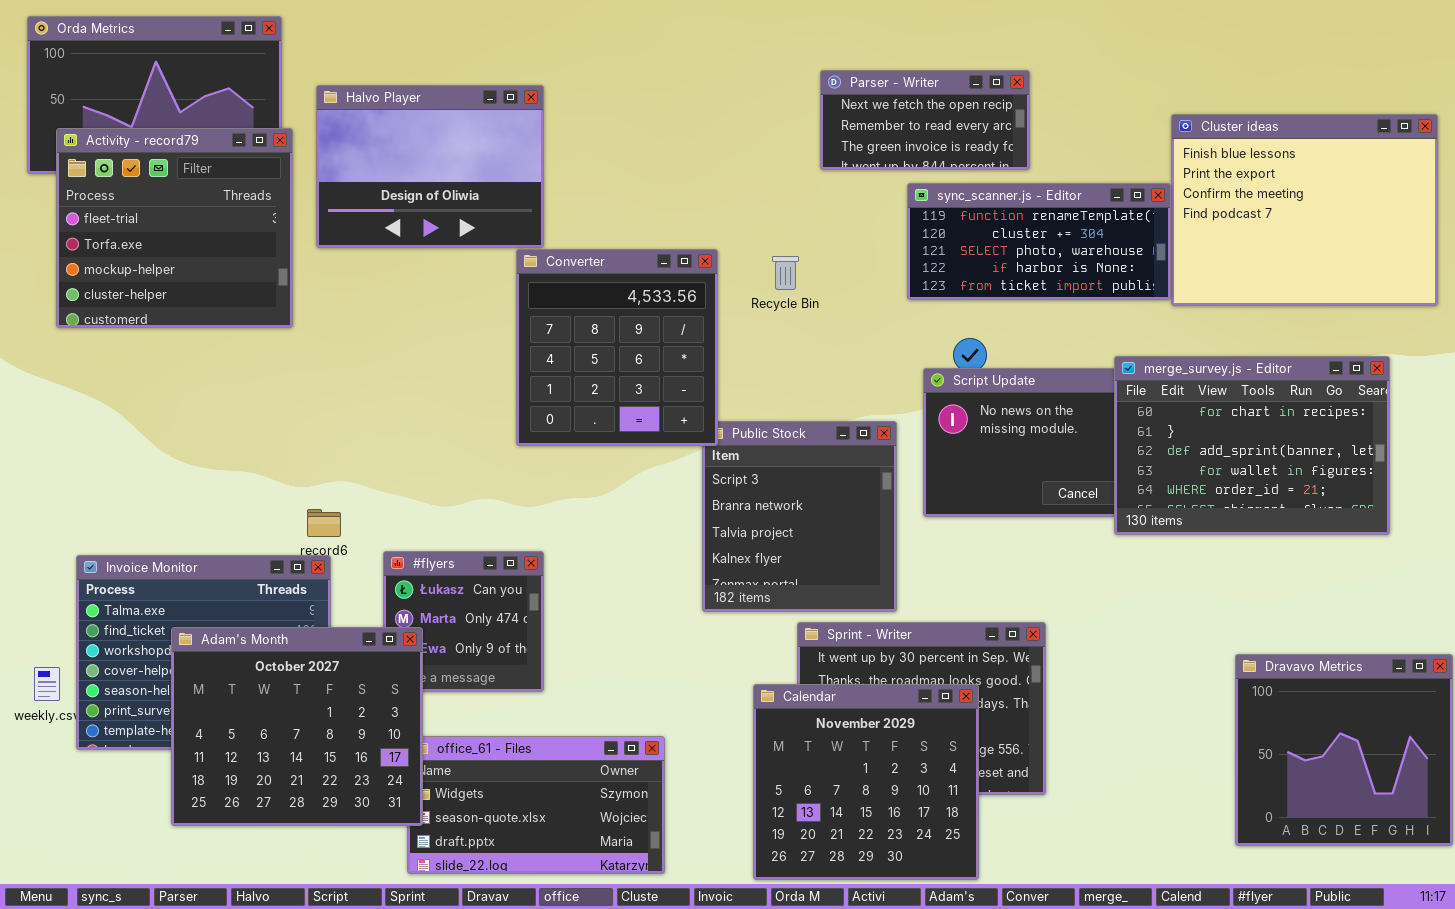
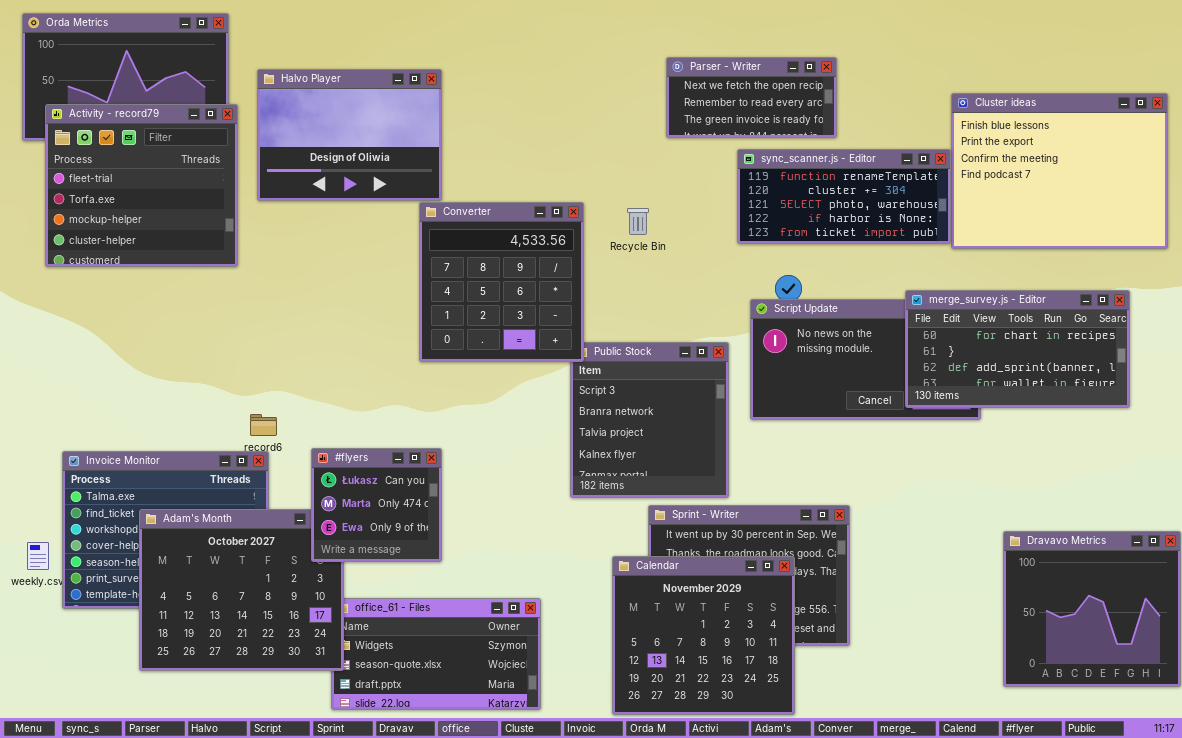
merge_survey.js - Editor: [1114,356,1390,535] -> [905,290,1130,408], resized
#flyers: [383,551,544,692] -> [311,448,442,562], raised

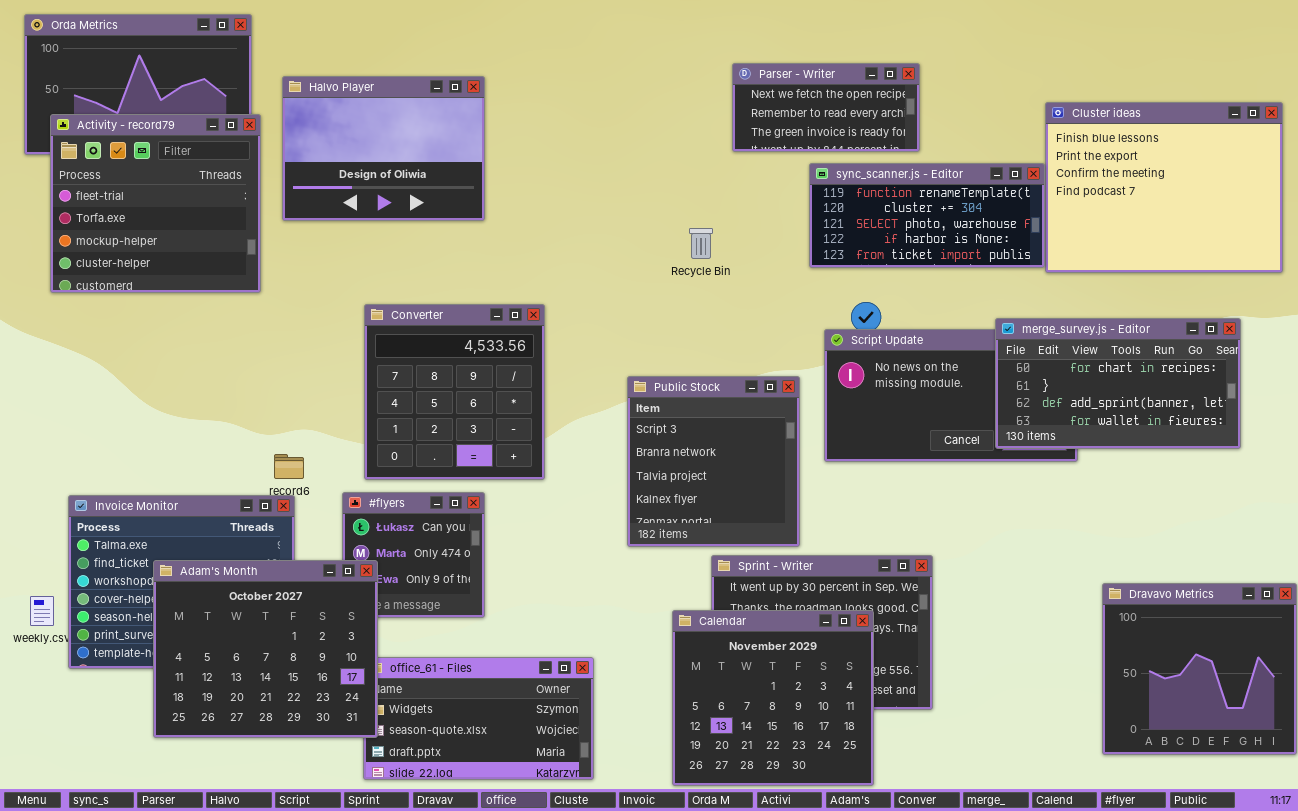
Converter: [419,202,584,362] -> [364,304,545,480], moved
Adam's Month: [139,509,344,671] -> [153,560,378,738], raised

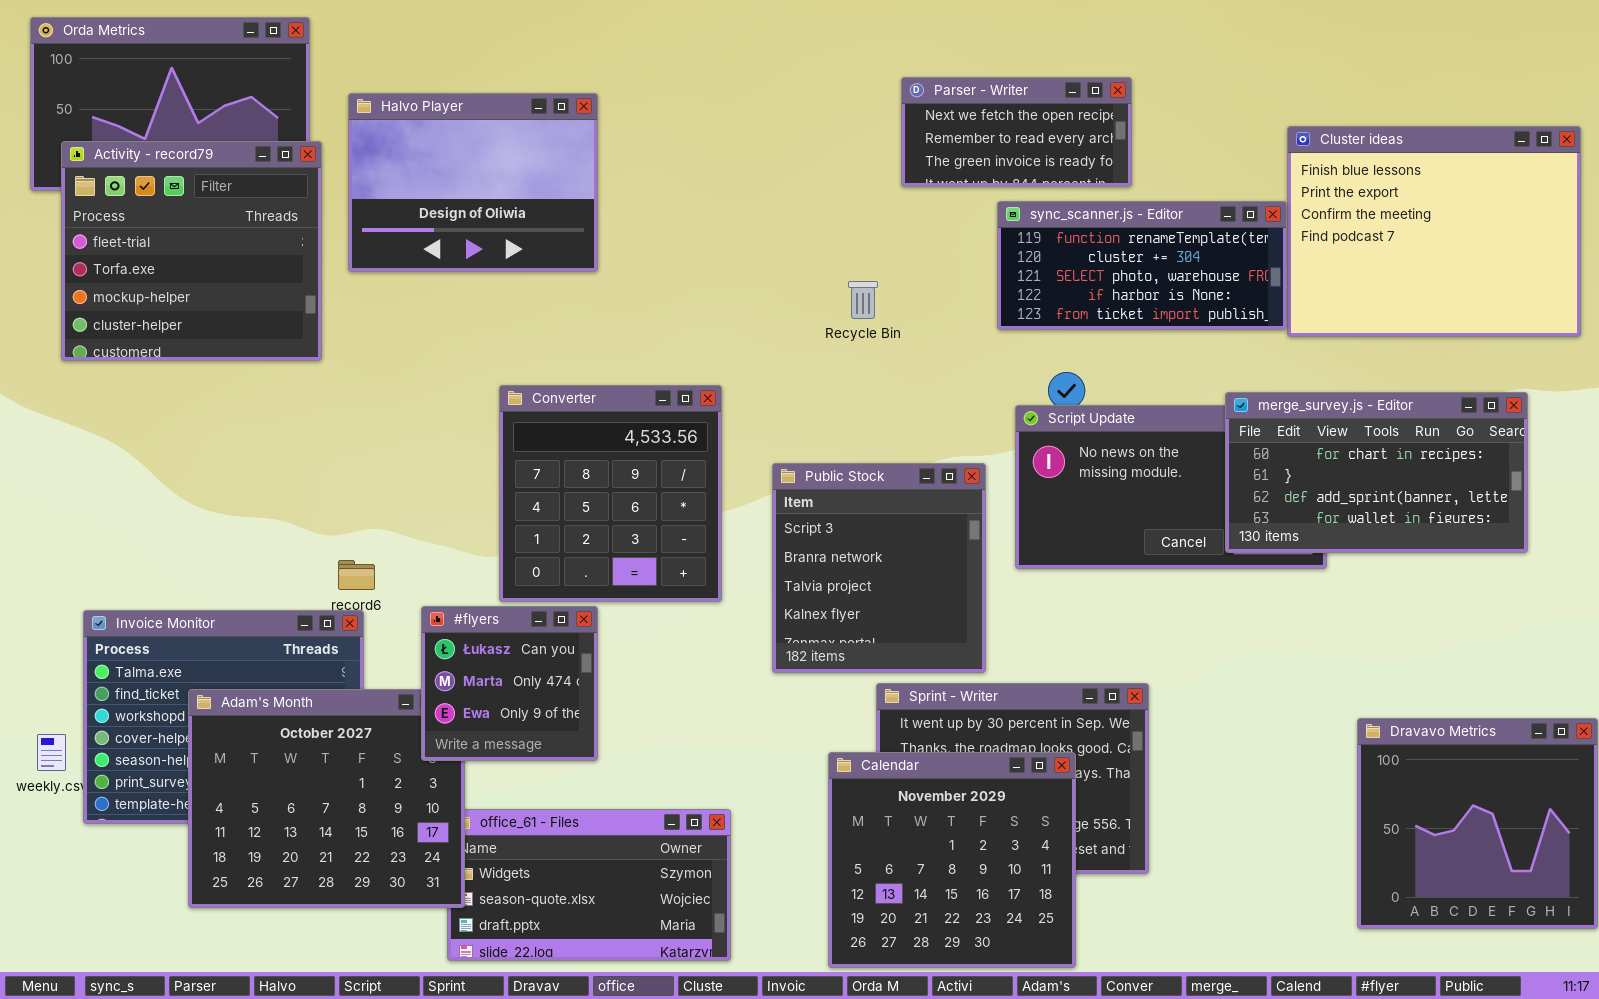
Converter: [364,304,545,480] -> [499,385,722,602], moved
#flyers: [342,492,485,618] -> [421,606,598,761], raised

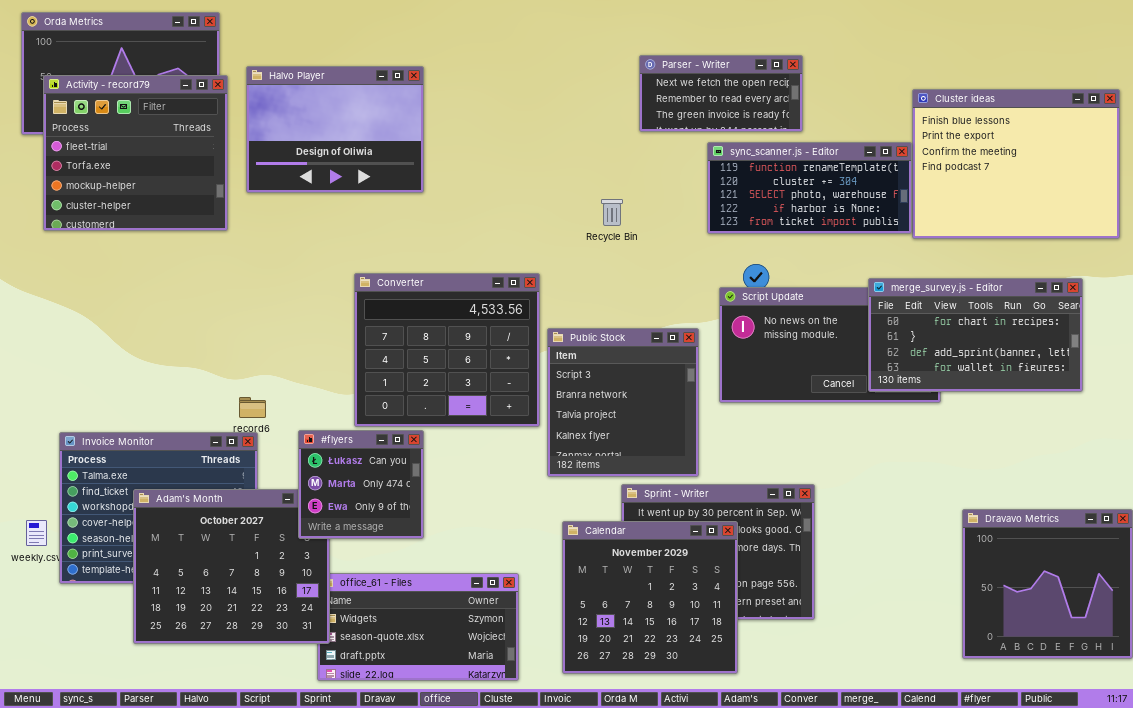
Activity - record79: [61,141,322,361] -> [43,75,228,231], moved
Converter: [499,385,722,602] -> [354,273,540,427], resized
Calendar: [828,752,1076,968] -> [562,521,738,674], moved

